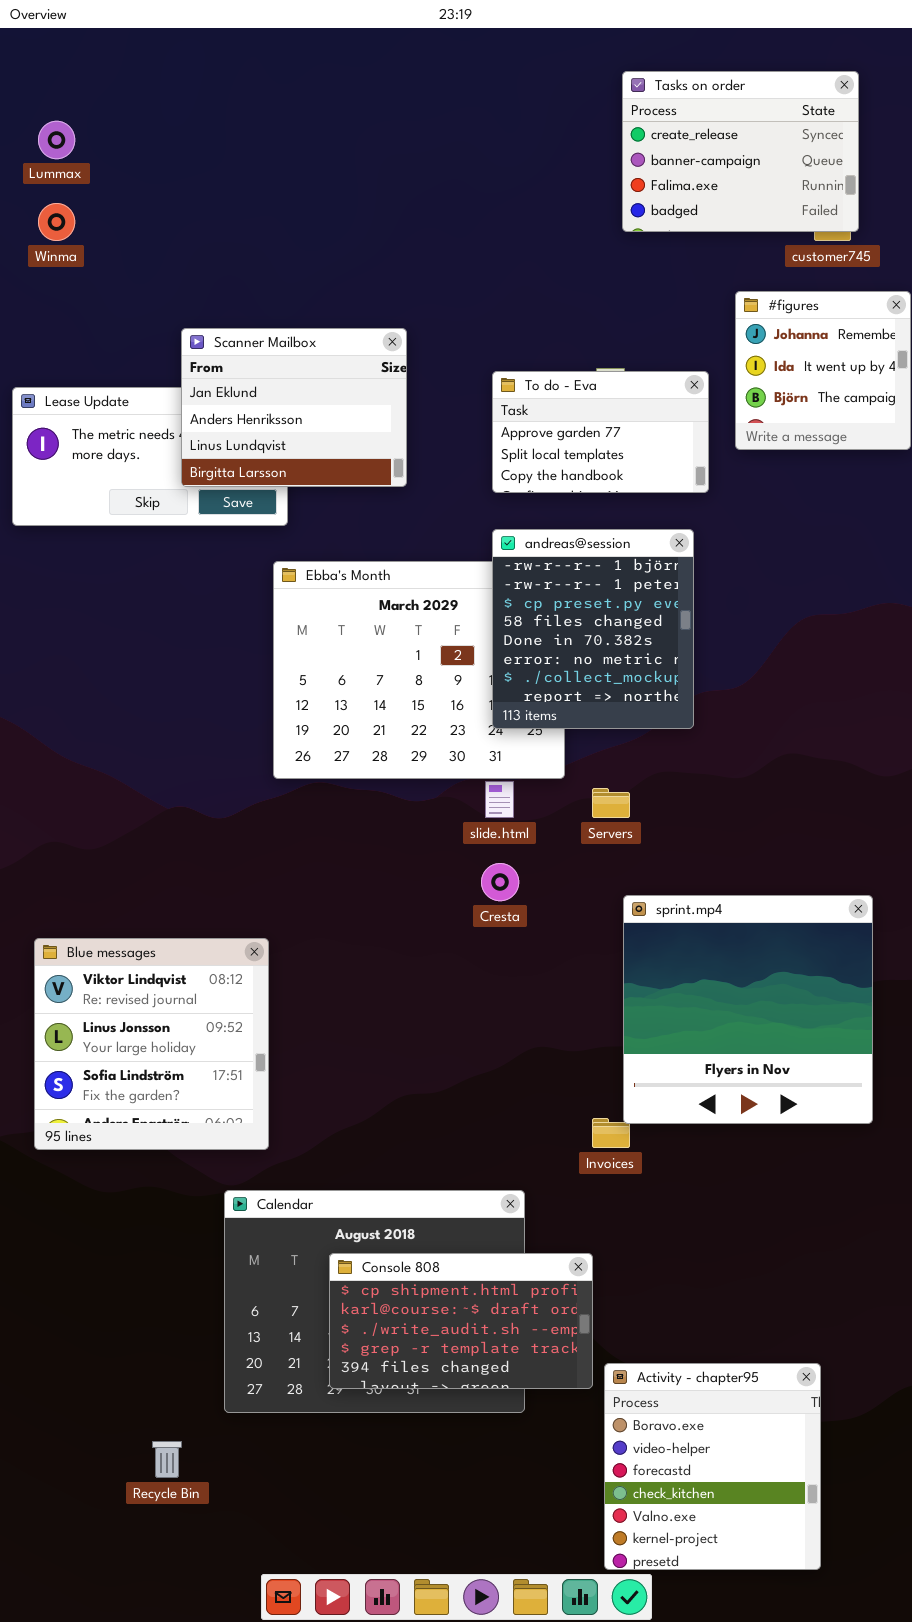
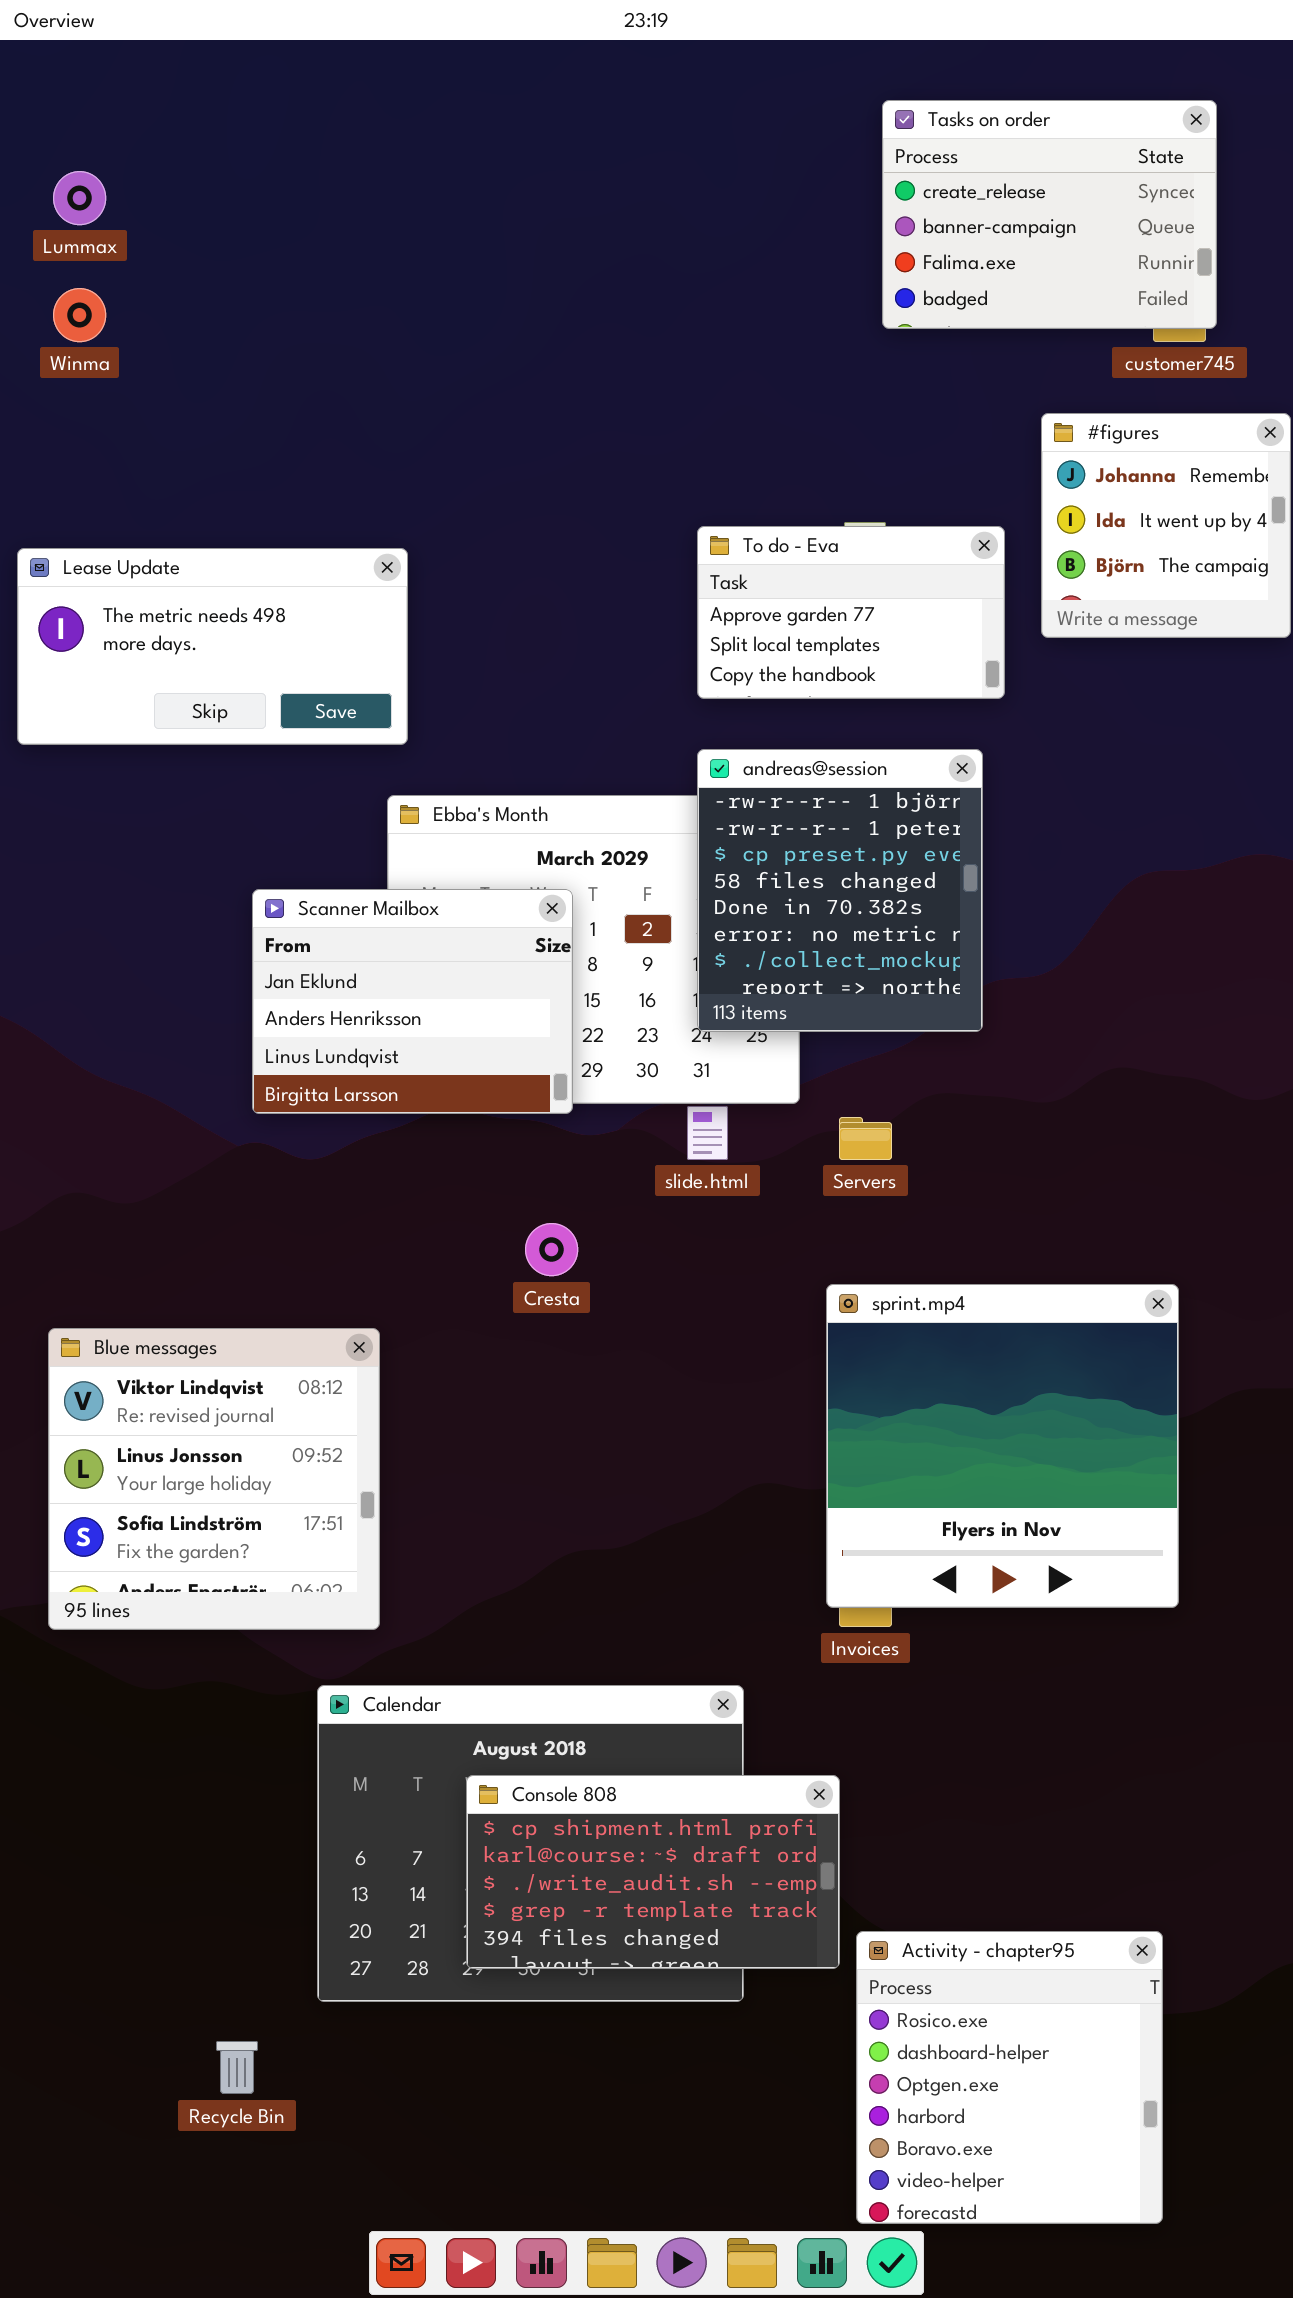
Scanner Mailbox: [181,328,407,487] -> [252,889,573,1114], moved
Cresta: [481,863,519,901] -> [525,1223,578,1276], moved
sprint.mp4: [623,895,873,1124] -> [826,1284,1179,1608], moved
Activity - chapter95: [604,1363,821,1570] -> [856,1931,1163,2224], scrolled up 4 rows

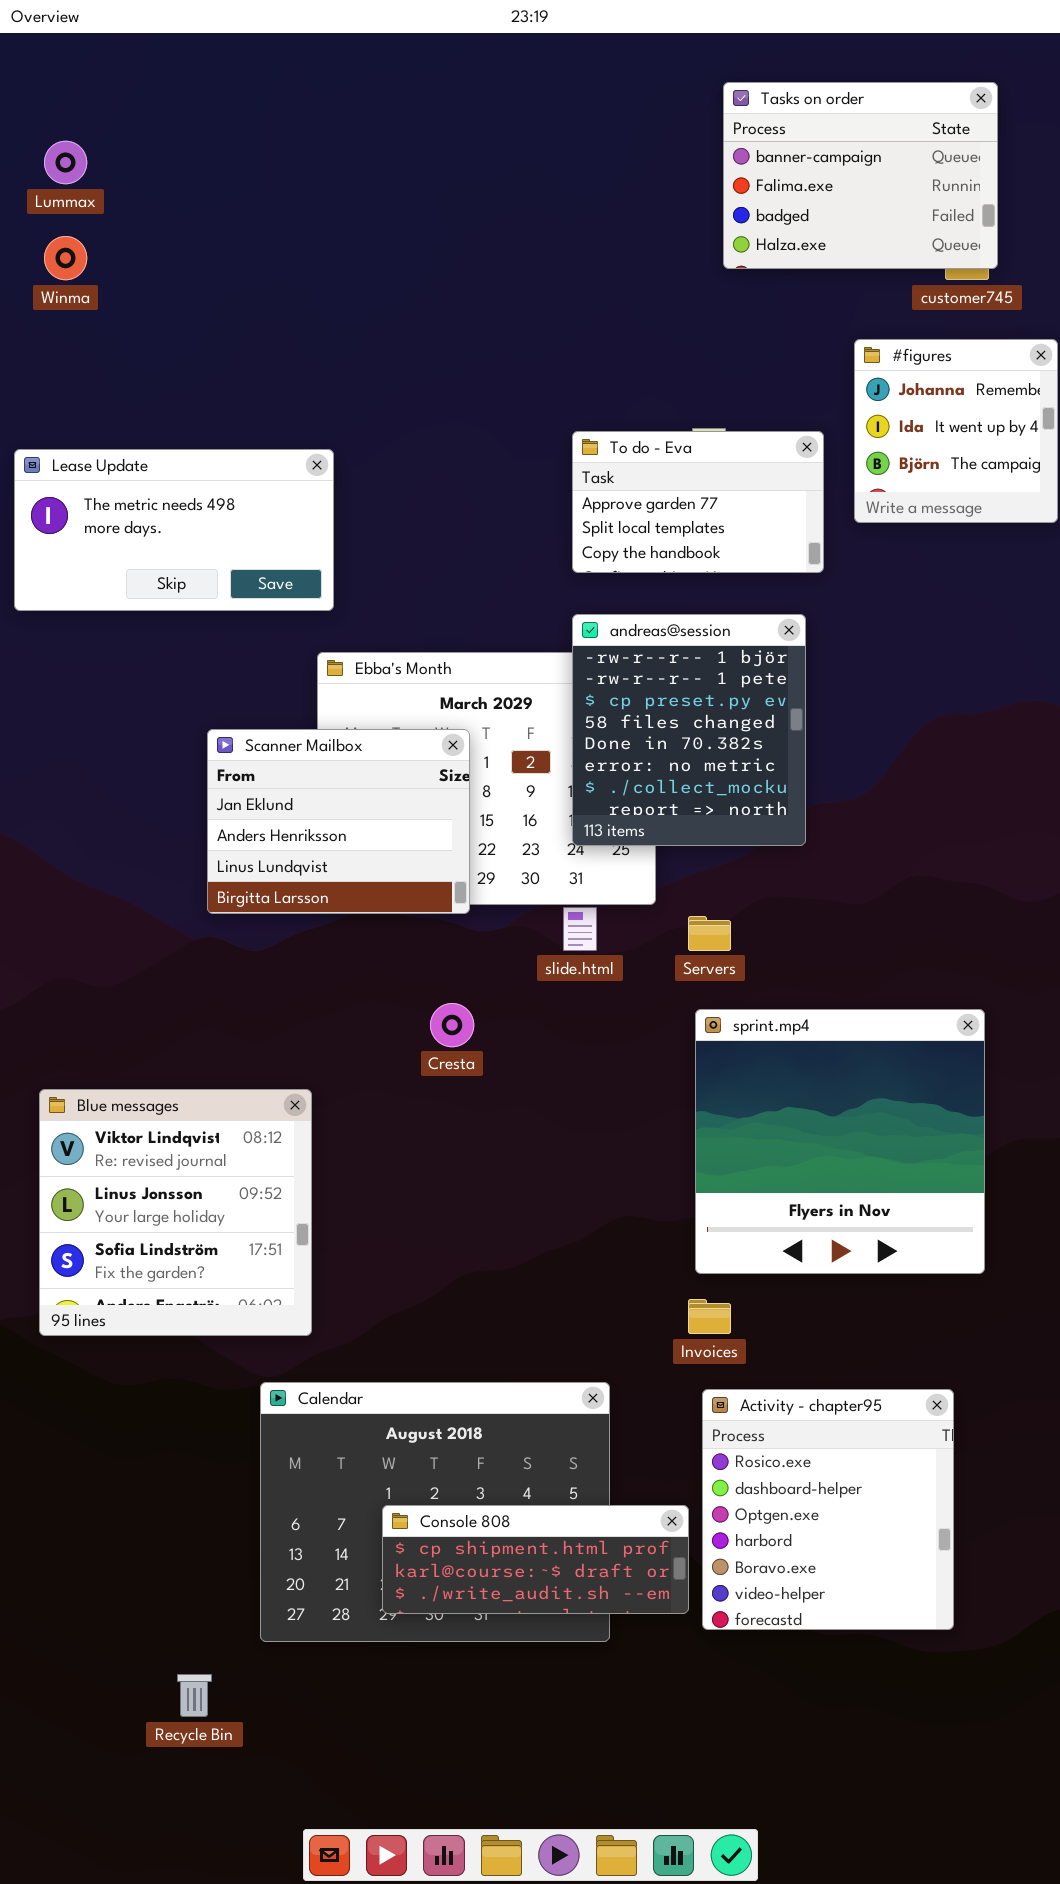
Tasks on order: [882,100,1217,329] -> [723,82,998,269], scrolled down 1 row
sprint.mp4: [826,1284,1179,1608] -> [695,1009,985,1274], moved
Console 808: [466,1775,840,1969] -> [382,1505,689,1614], resized
Activity - chapter95: [856,1931,1163,2224] -> [702,1389,954,1630], moved

